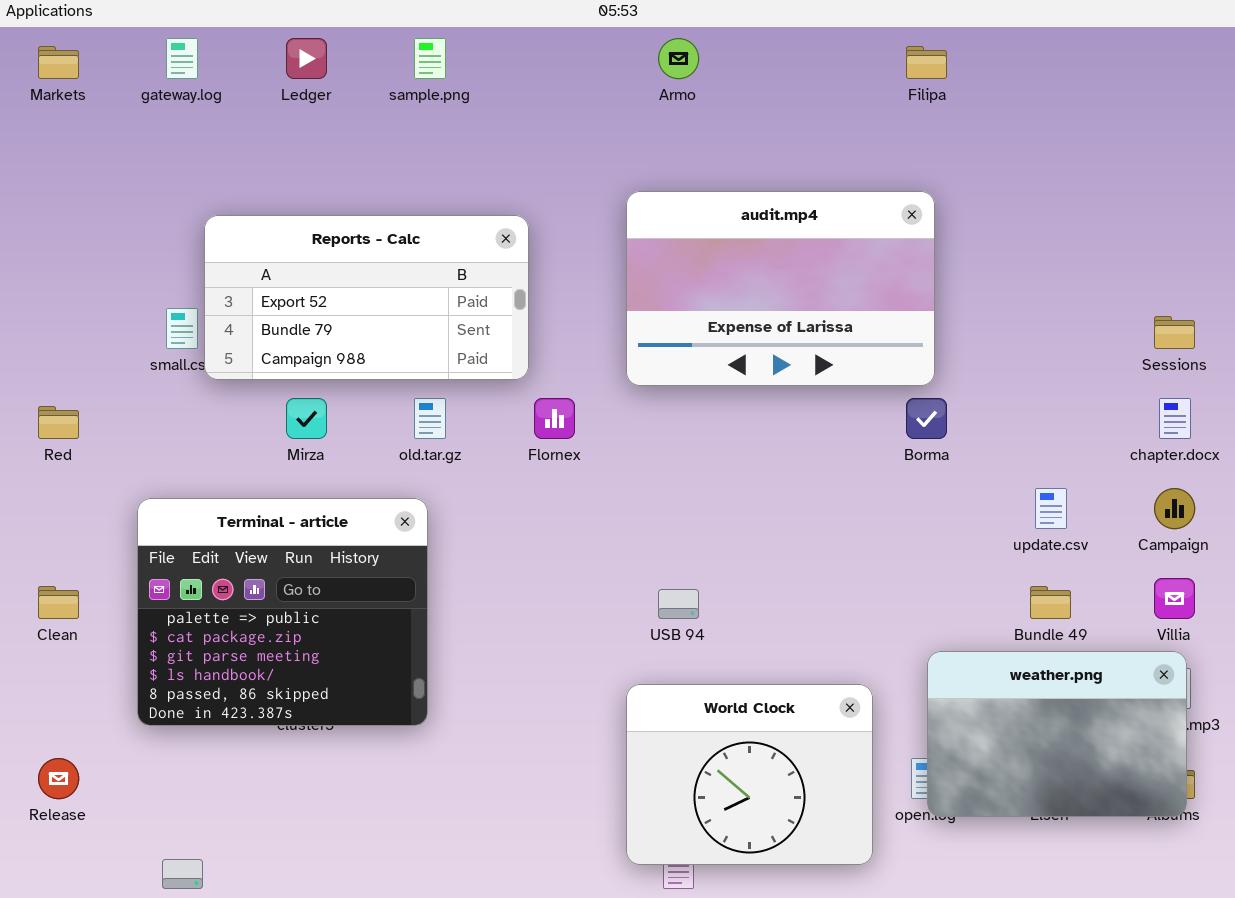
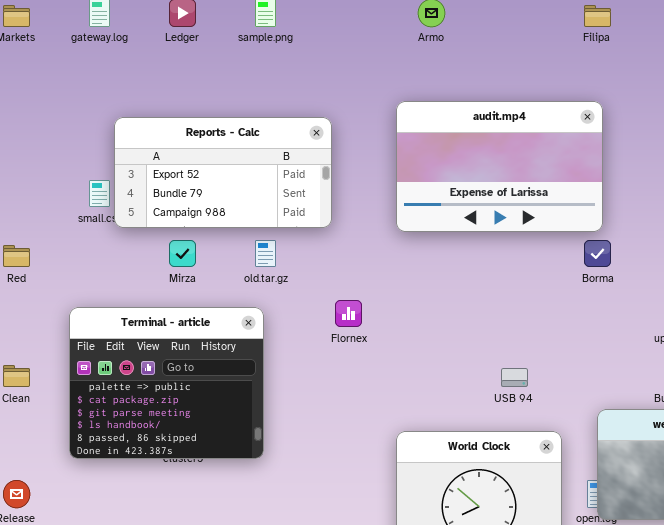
Flornex: [534,398,575,439] -> [335,300,362,327], moved
USB 94: [658,589,699,619] -> [501,368,528,387], moved

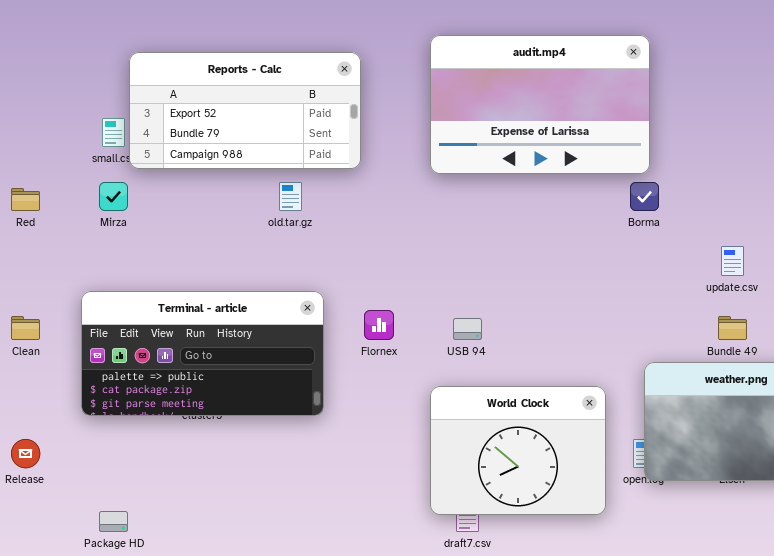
Mirza: [169,240,196,267] -> [99,182,128,211], moved
Flornex: [335,300,362,327] -> [364,310,394,340], moved
Terminal - article: [69,307,264,459] -> [81,291,324,416], resized
USB 94: [501,368,528,387] -> [453,318,482,340], moved

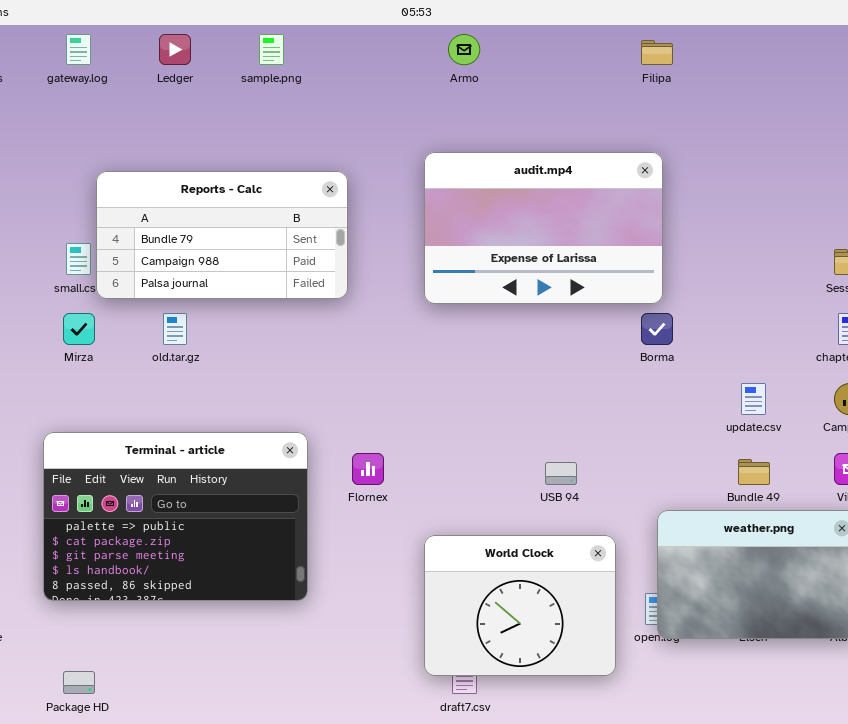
Reports - Calc: [129,52,361,169] -> [96,171,348,299], scrolled down 1 row
old.tar.gz: [279,182,302,211] -> [163,313,187,345], moved
Terminal - article: [81,291,324,416] -> [43,432,308,601], resized
USB 94: [453,318,482,340] -> [545,462,577,485], moved

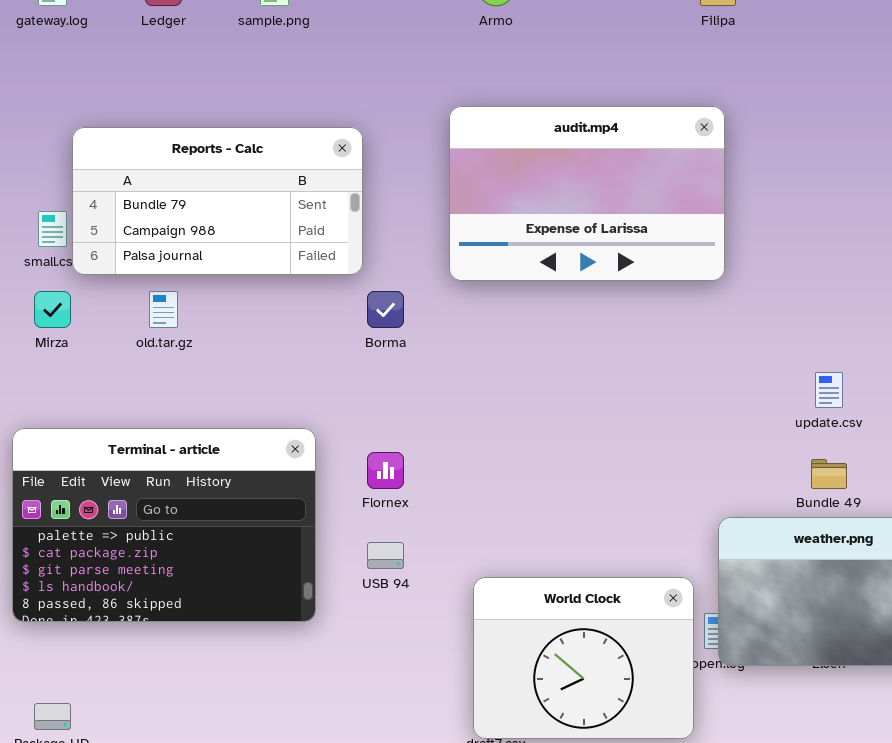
Borma: [641,313,673,345] -> [367,291,404,328], moved
USB 94: [545,462,577,485] -> [367,542,404,569], moved
World Clock: [424,535,616,676] -> [473,577,694,739], moved

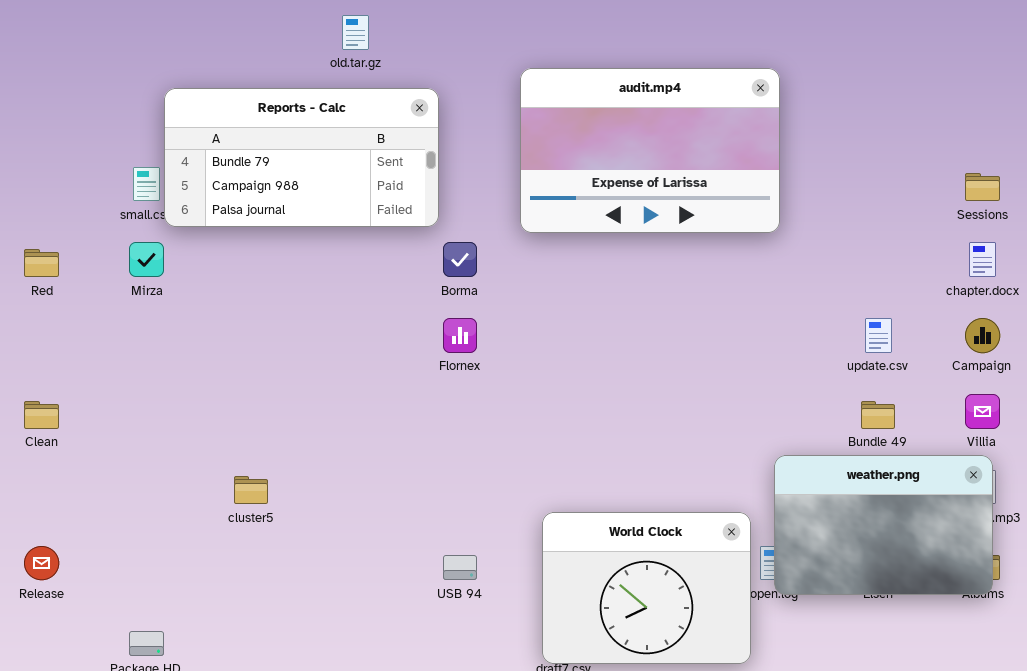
old.tar.gz: [149,291,178,328] -> [342,15,369,50], moved
Terminal - article: [12,428,316,622] -> none, closed
Flornex: [367,452,404,489] -> [443,318,477,353], moved
USB 94: [367,542,404,569] -> [443,555,477,580], moved

